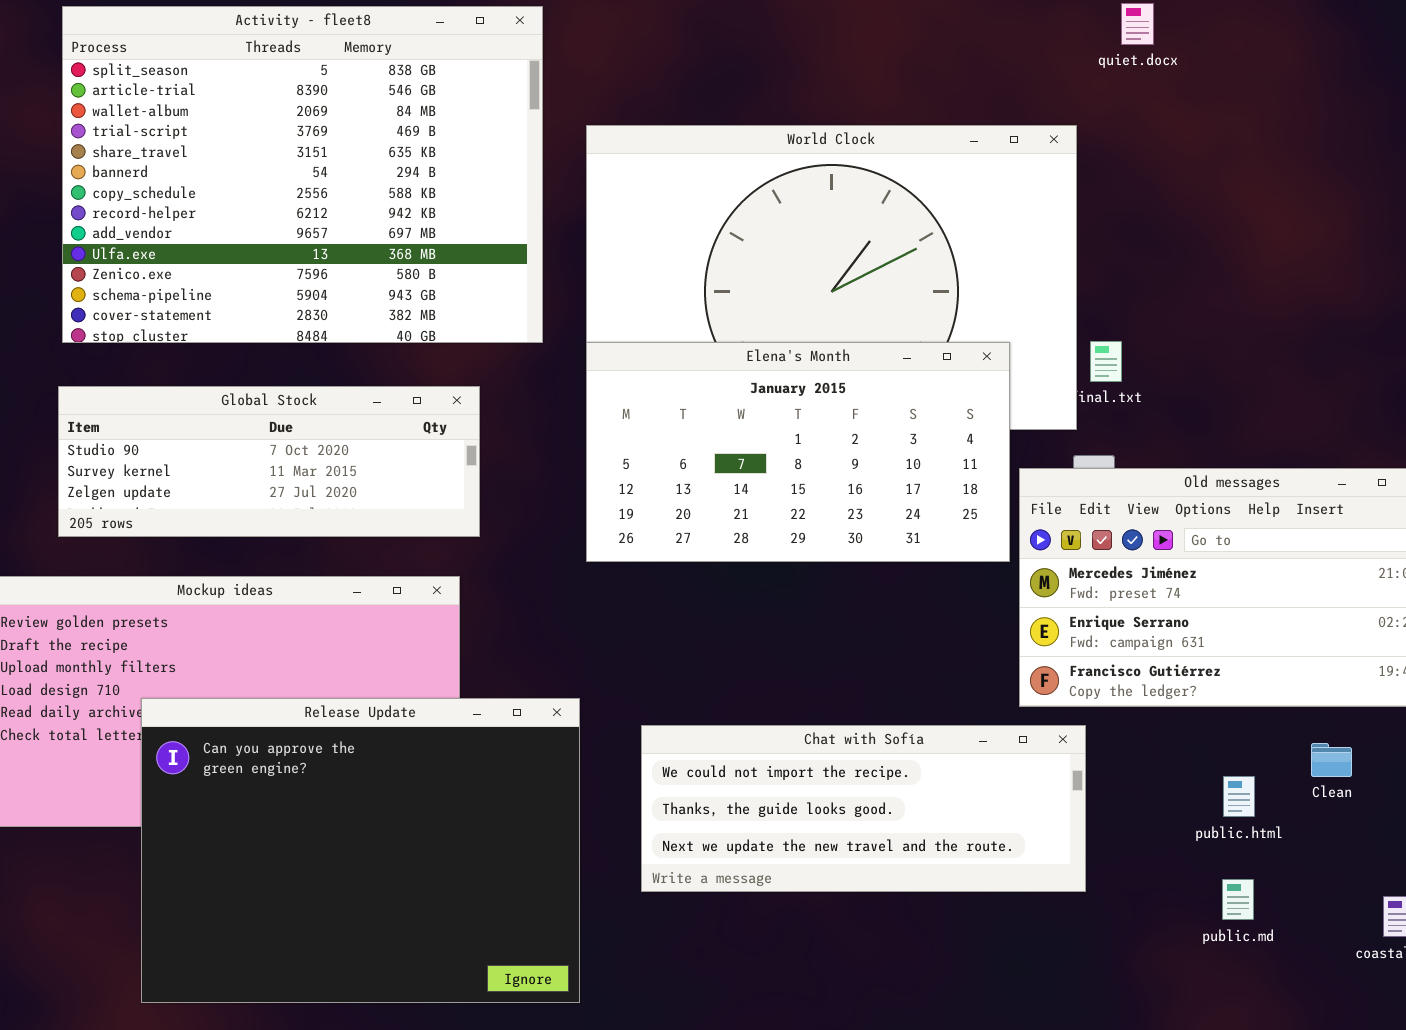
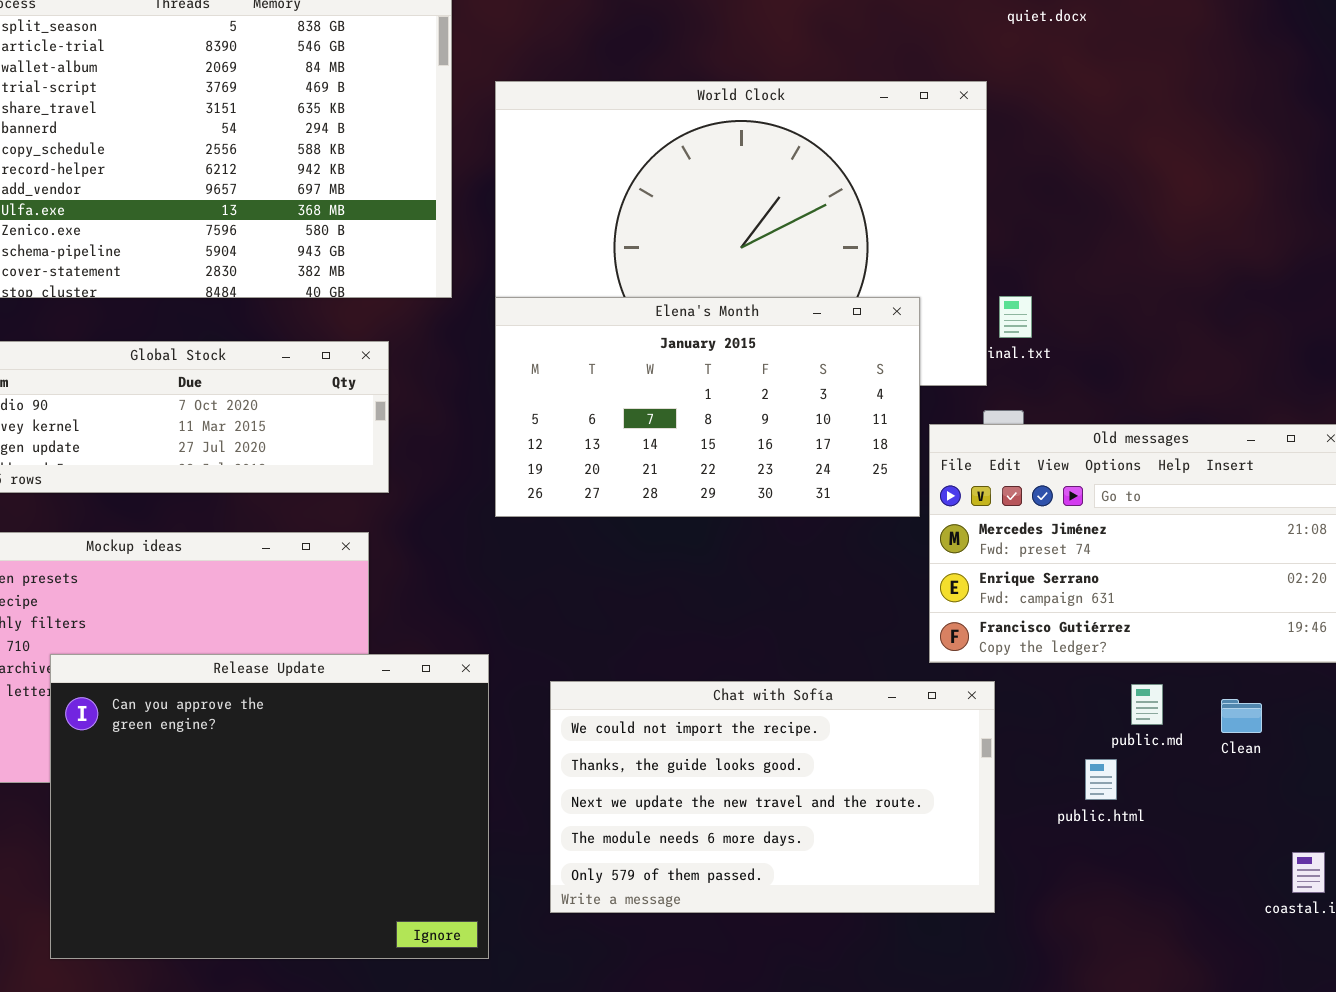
Chat with Sofía: [641,725,1086,892] -> [550,681,995,913], resized
public.html: [1223,776,1255,817] -> [1085,759,1117,800], moved
public.md: [1222,879,1254,920] -> [1131,684,1163,725], moved

